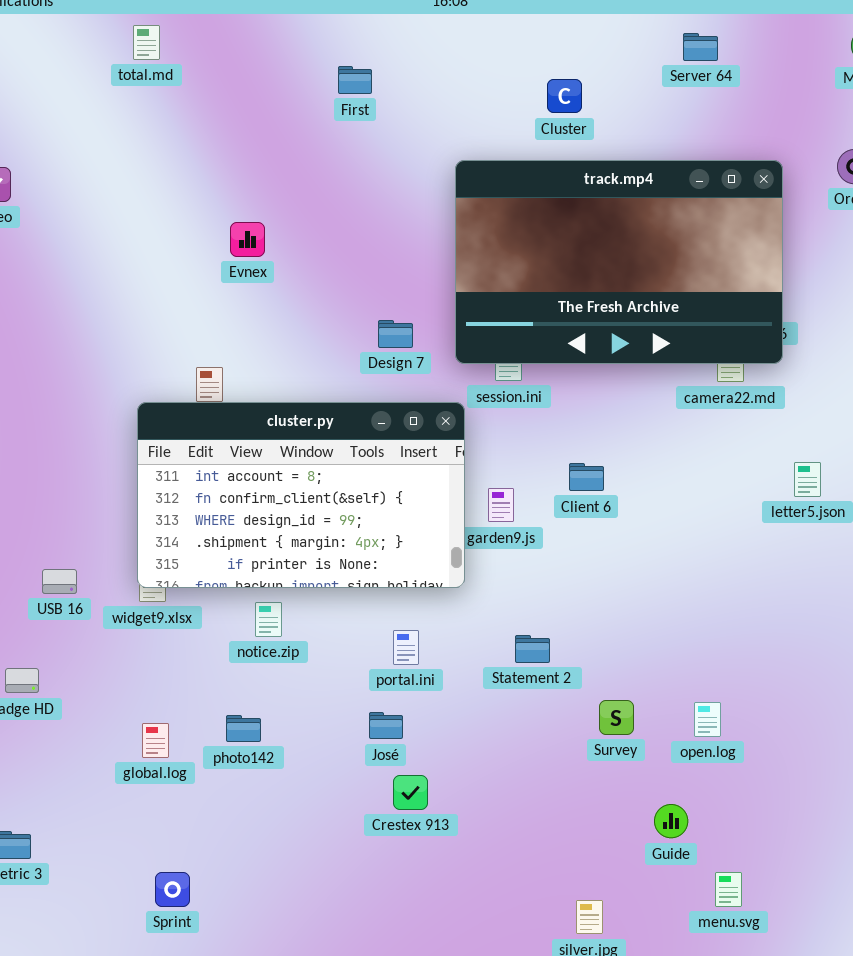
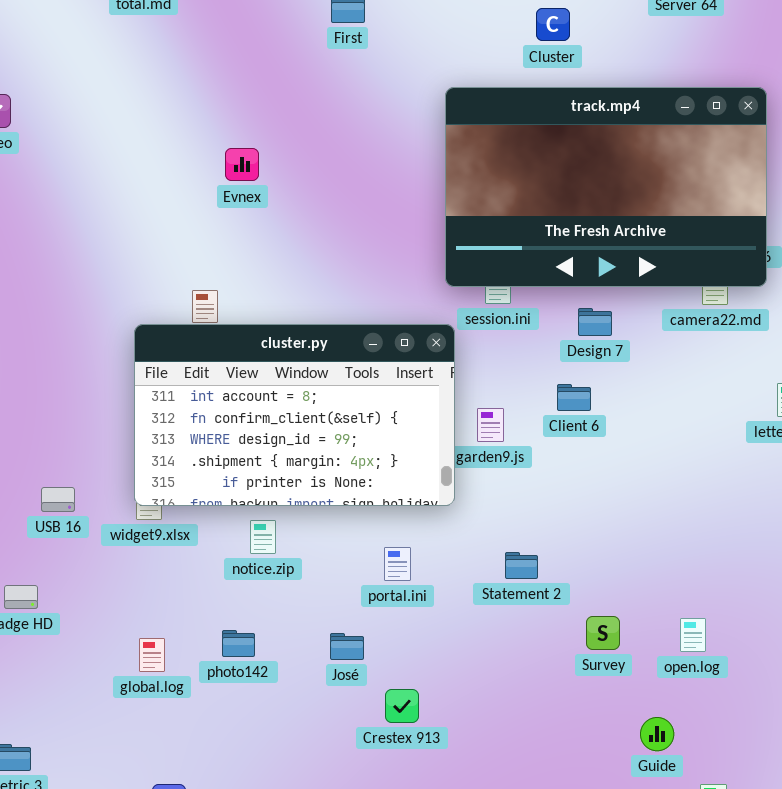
Design 7: [378,320,413,348] -> [578,308,612,336], moved
José: [369,712,403,739] -> [330,633,364,660], moved

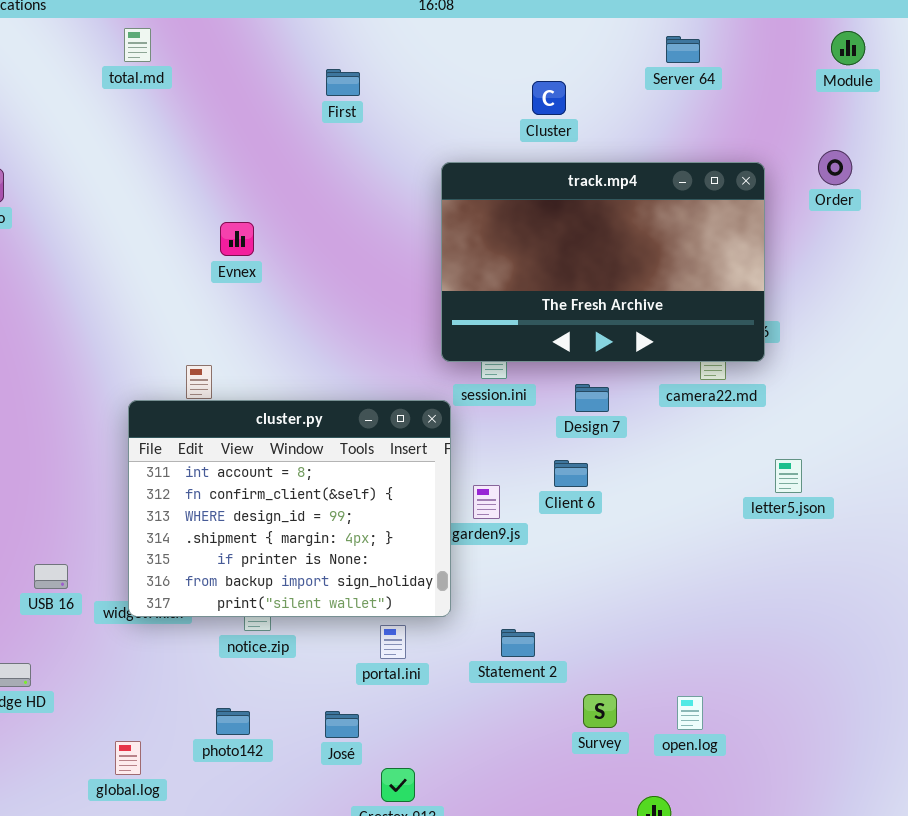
cluster.py: [134,324,455,506] -> [128,400,451,617], resized
global.log: [139,638,165,672] -> [115,741,141,775], moved

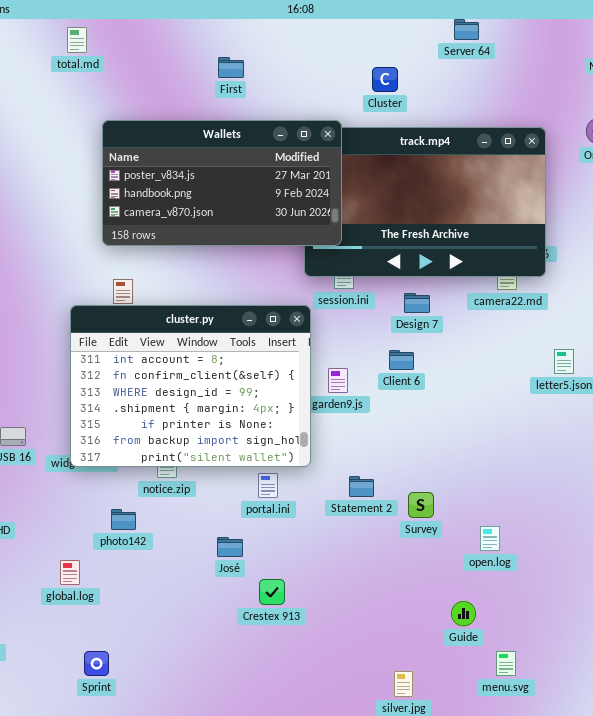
Server 64: [666,36,700,63] -> [454,19,479,40], moved
Wallets: none -> [102,120,342,246], opened
Survey: [583,694,617,728] -> [408,492,434,518], moved
photo142: [216,708,250,735] -> [111,509,136,530], moved

